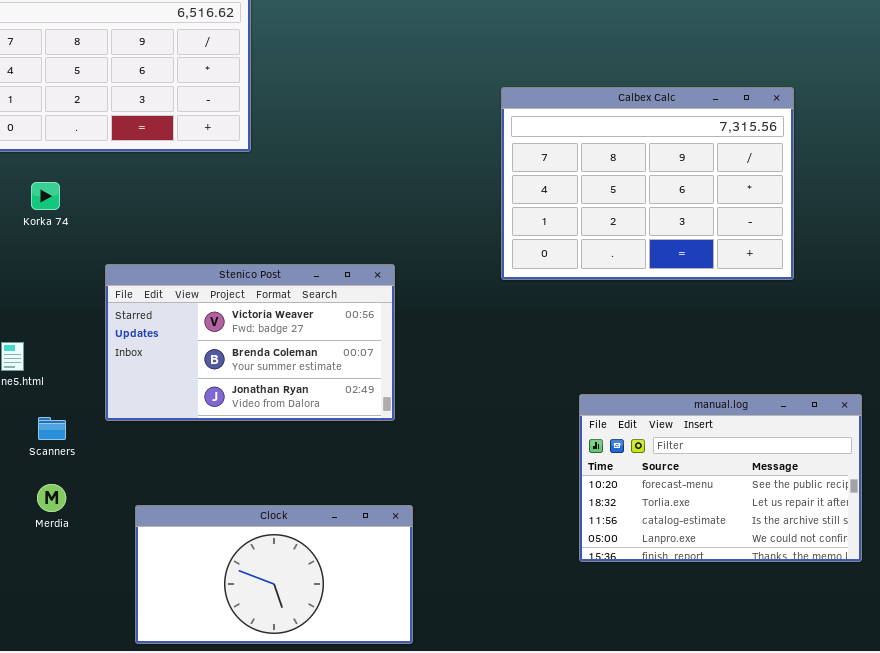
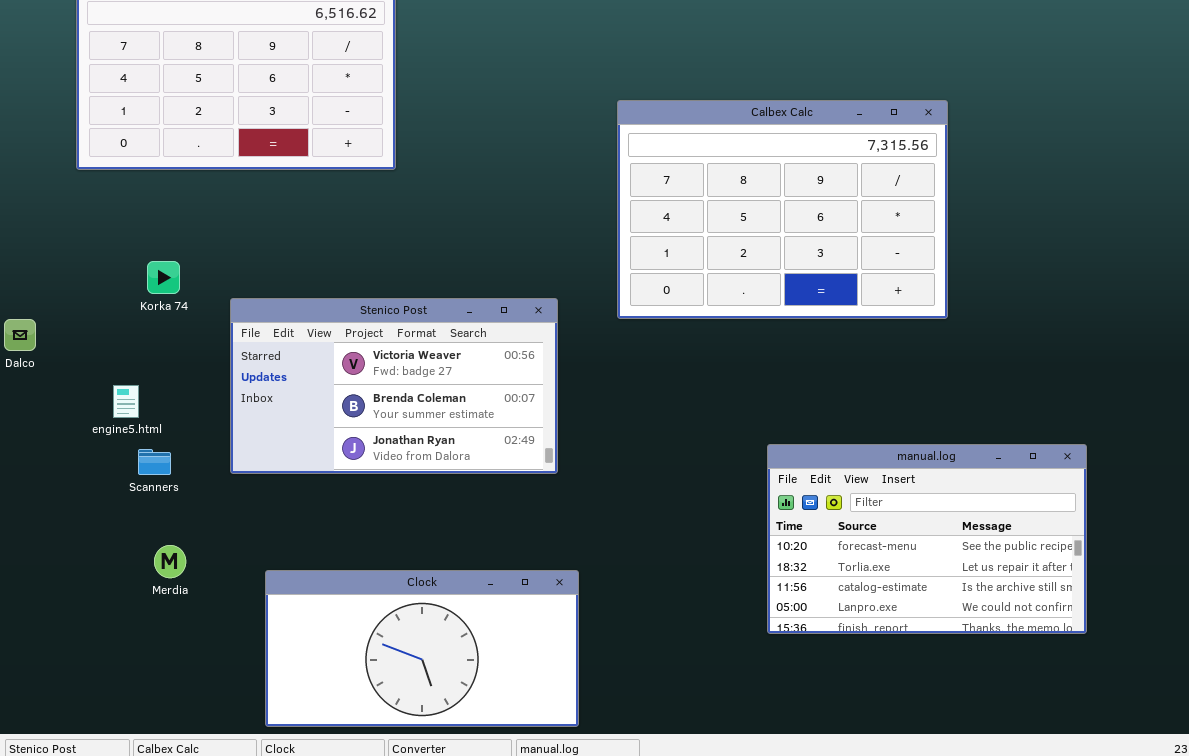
Calbex Calc: [501,87,794,280] -> [617,100,948,319], moved
Korka 74: [31,182,60,210] -> [147,261,180,294], moved
Scanners: [38,417,66,440] -> [138,449,171,475], moved

